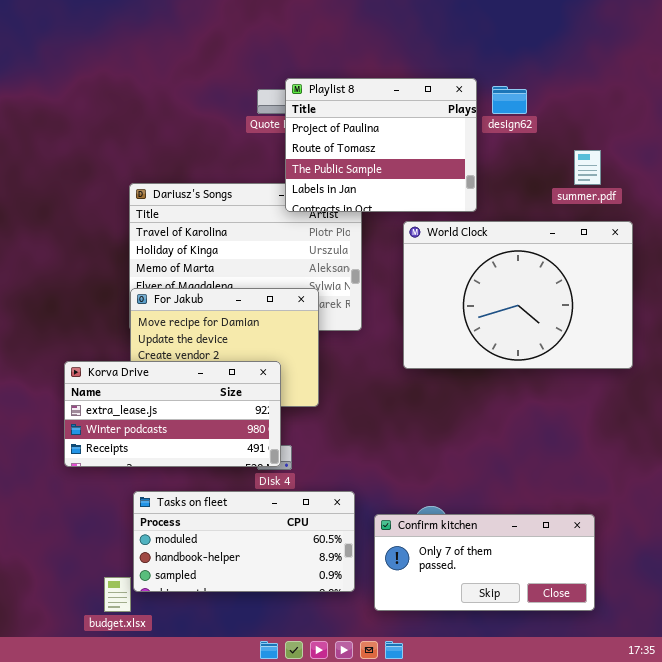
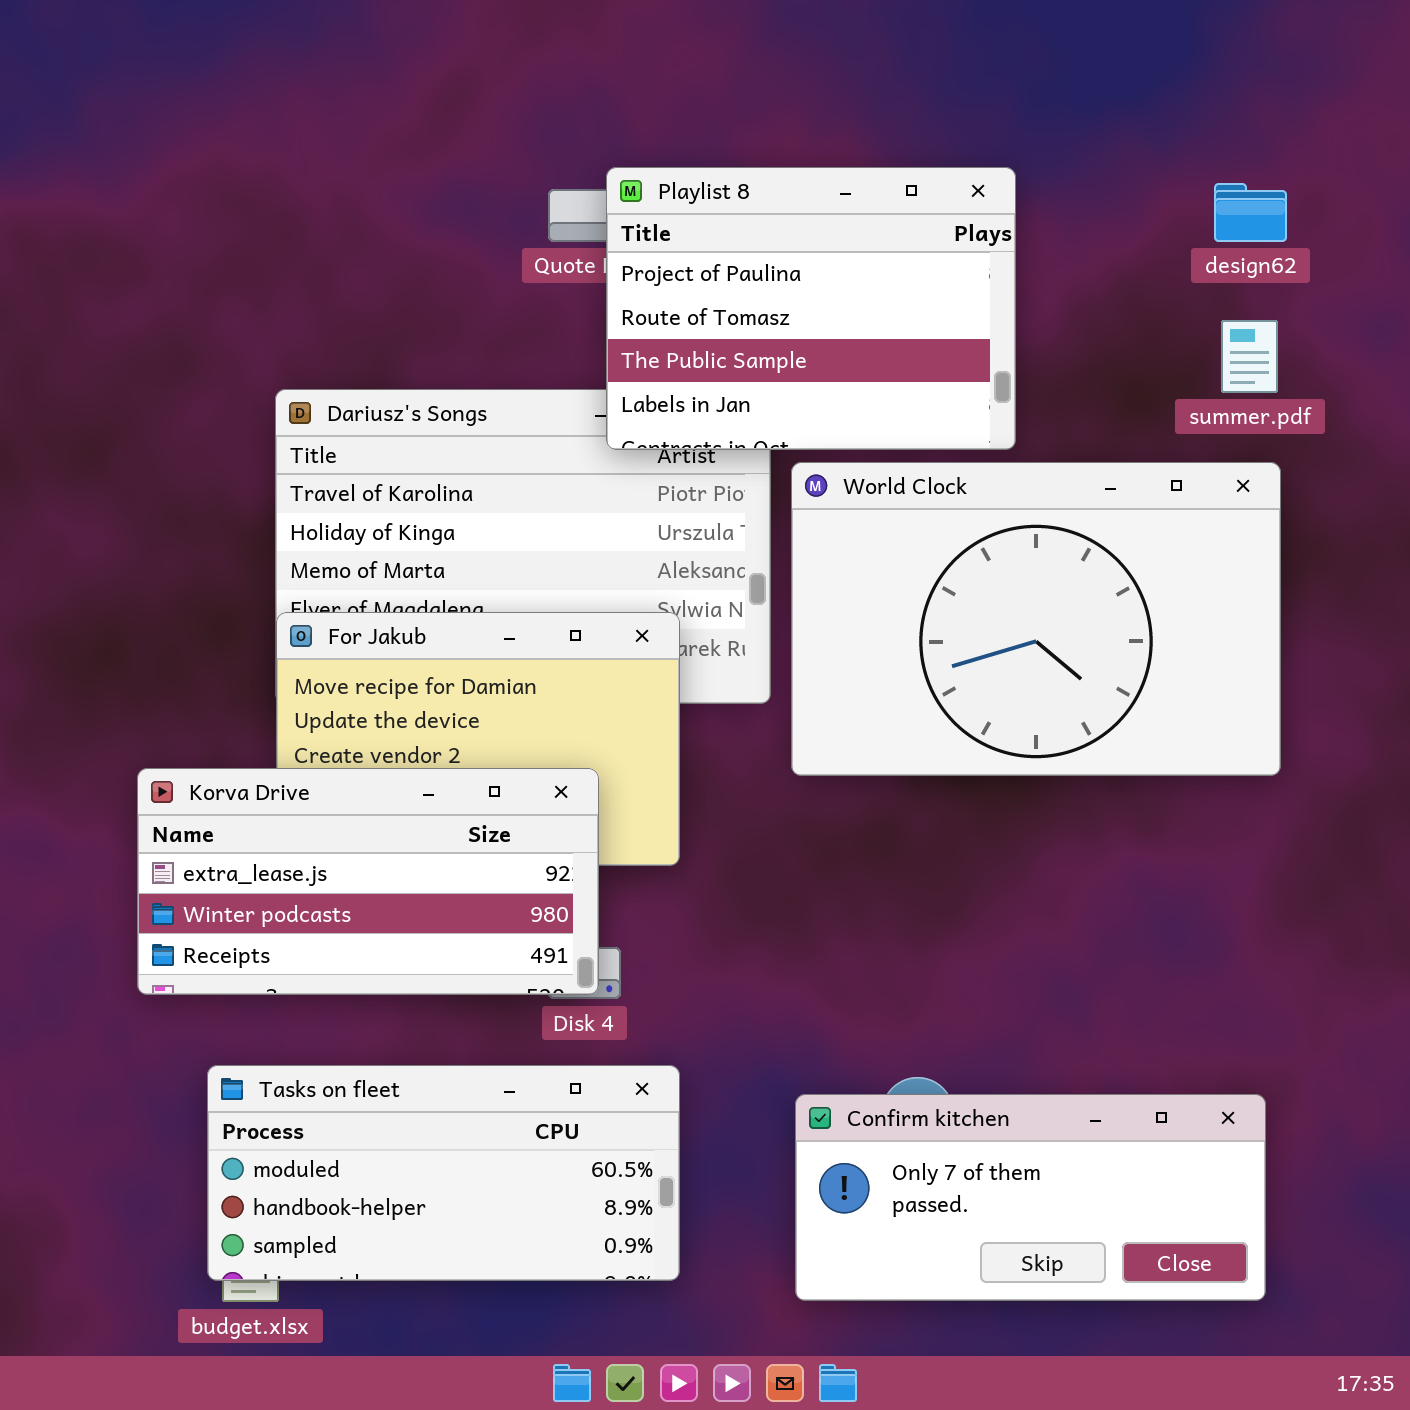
design62: [492,86,527,114] -> [1214,183,1287,242], moved
World Clock: [403,221,633,369] -> [791,462,1281,776], moved
Tasks on fleet: [133,491,355,592] -> [207,1065,680,1281], moved

